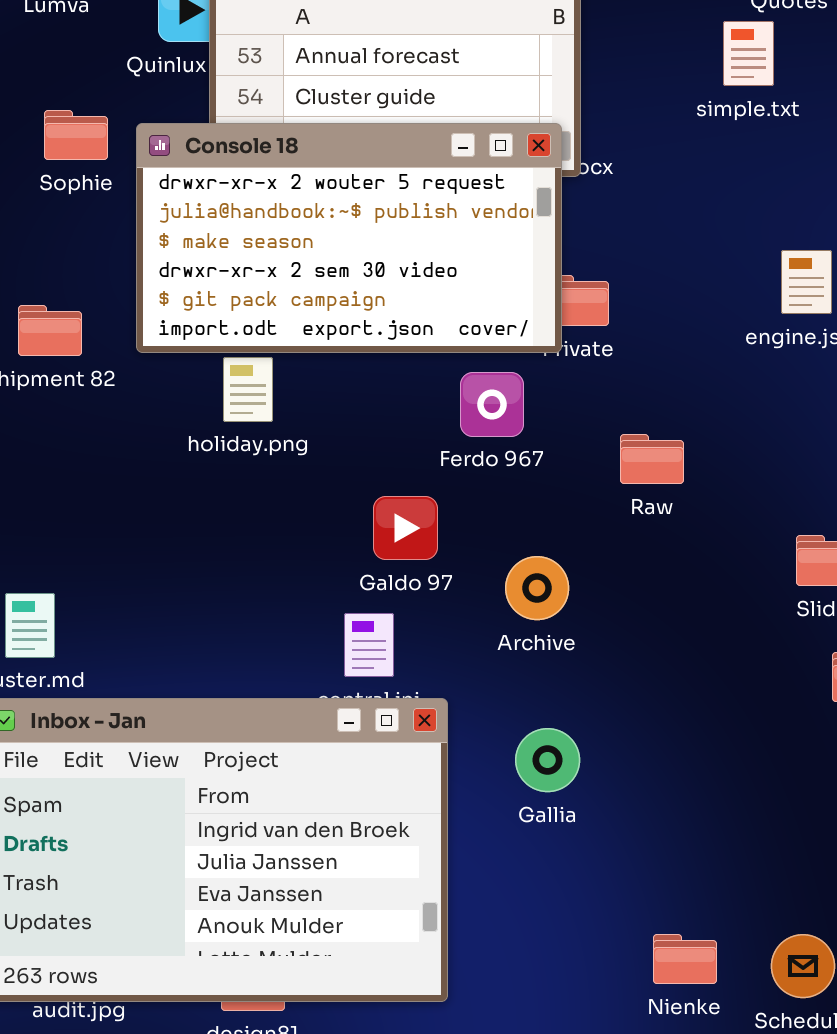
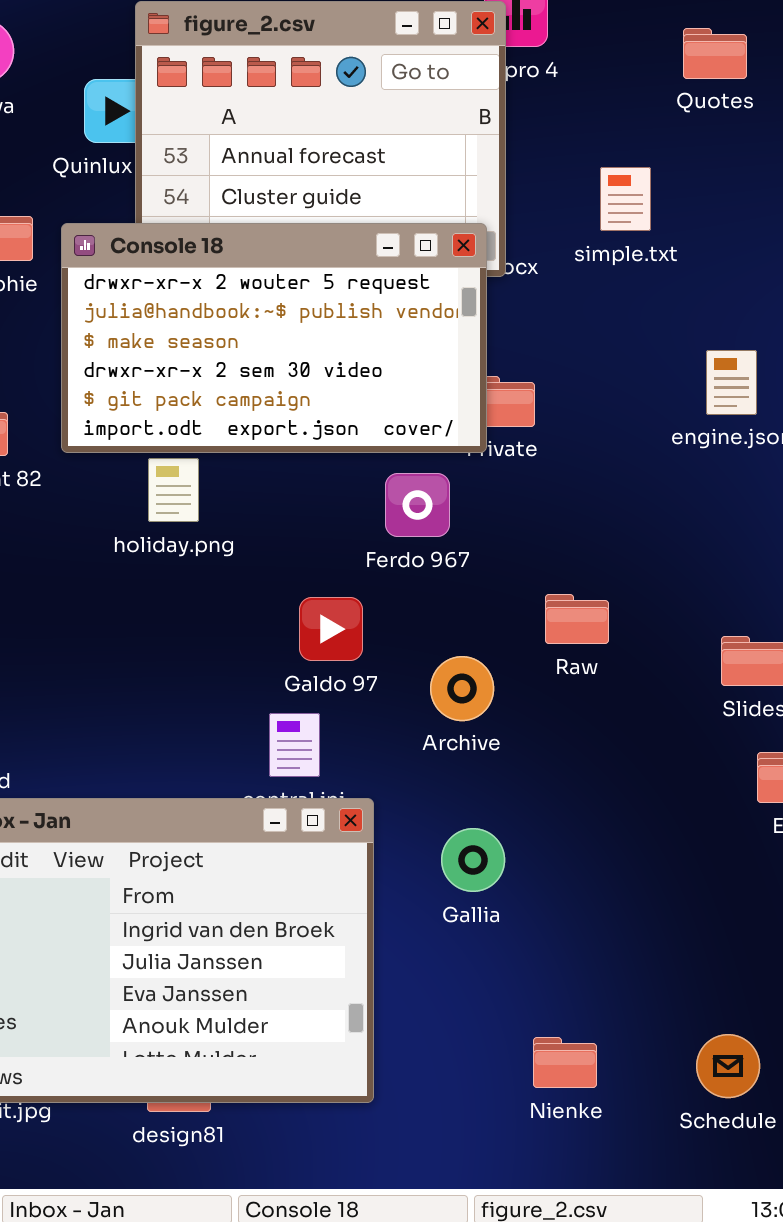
simple.txt: [723,21,774,86] -> [600,167,651,231], moved
Raw: [620,434,684,484] -> [545,594,609,644], moved
Nienke: [653,934,717,984] -> [533,1037,597,1088], moved

